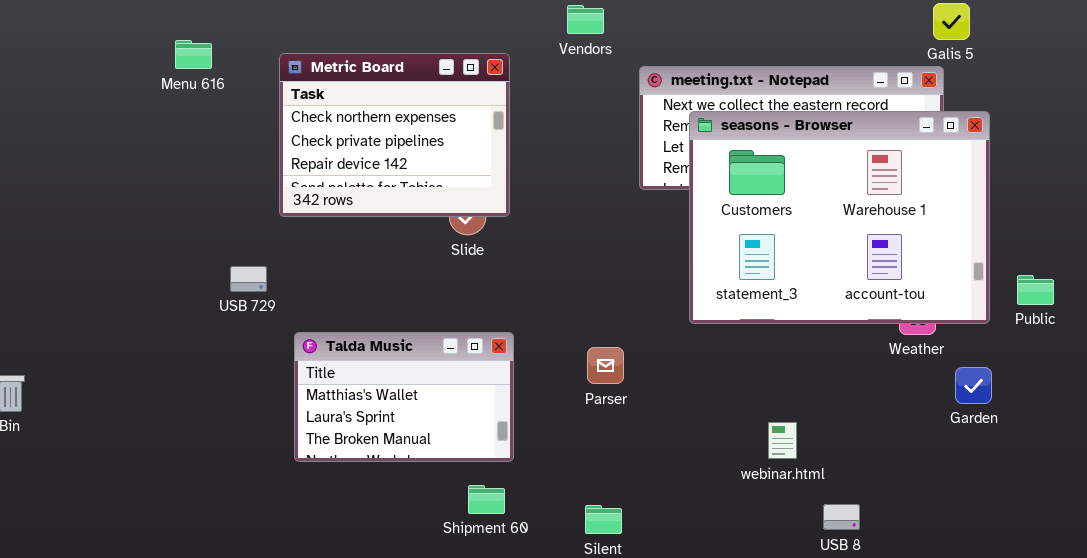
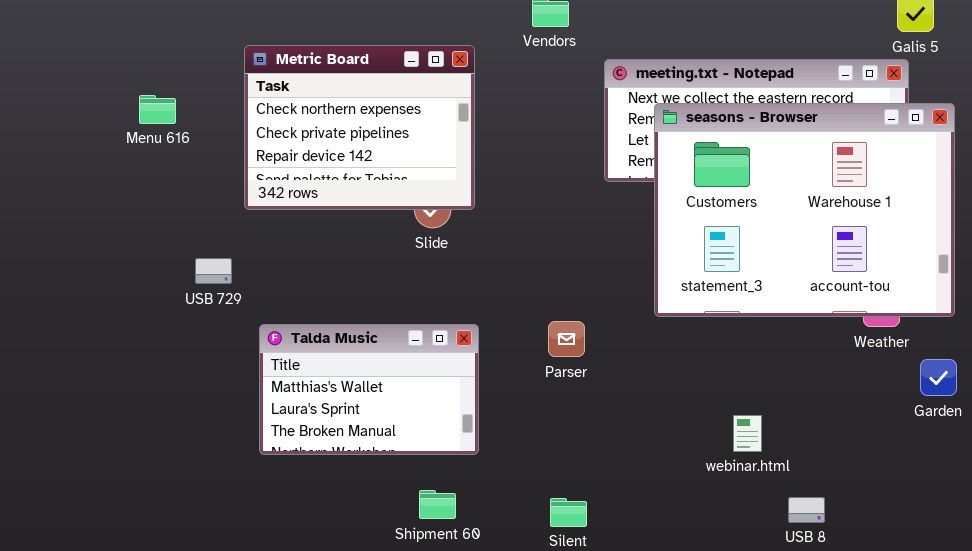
Menu 616: [175,40,212,69] -> [139,95,176,124], moved
Parser: [587,347,624,384] -> [548,321,585,357], moved
Shipment 60: [468,485,505,514] -> [419,490,456,519], moved

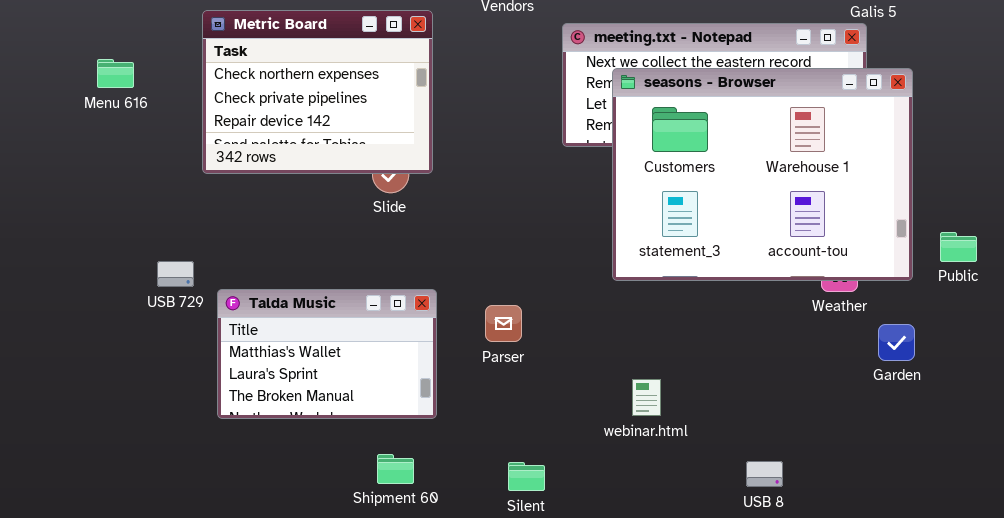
USB 729: [195,258,232,284] -> [157,261,194,287], moved
Parser: [548,321,585,357] -> [485,305,522,342], moved
webinar.html: [733,415,762,452] -> [632,379,661,416], moved

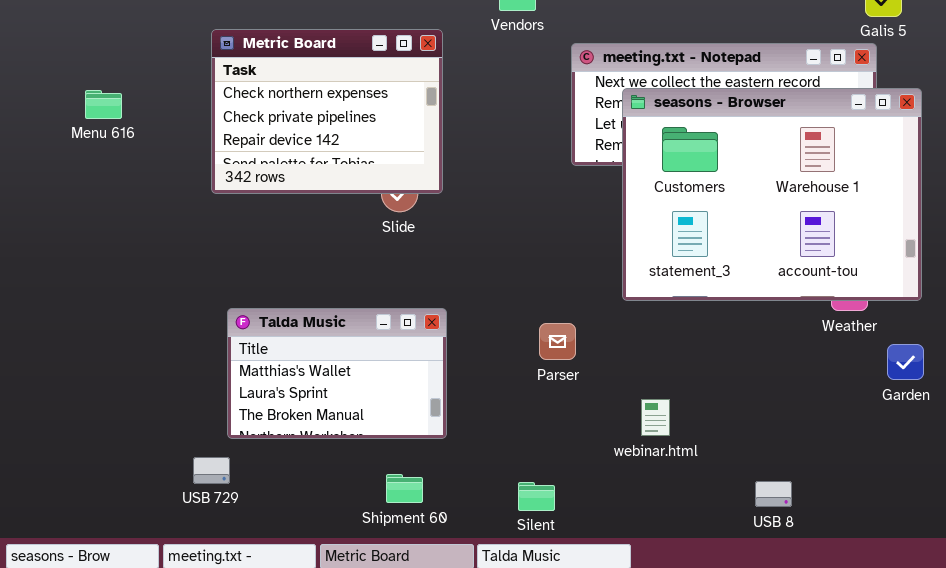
Menu 616: [97,59,134,88] -> [85,90,122,119], moved
USB 729: [157,261,194,287] -> [193,457,230,484], moved
Parser: [485,305,522,342] -> [539,323,576,360], moved

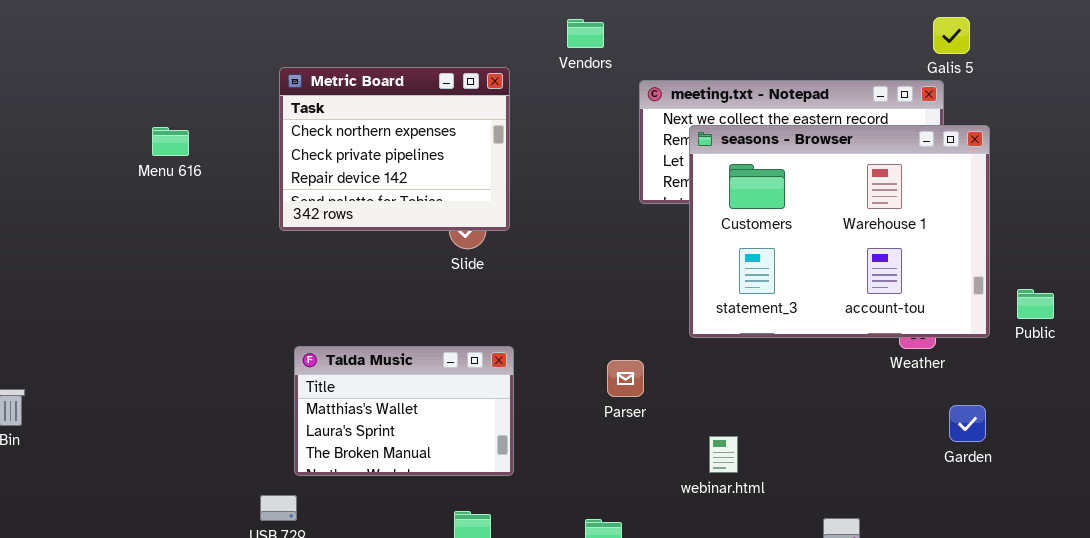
Garden: [887,344,924,380] -> [949,405,986,442], moved

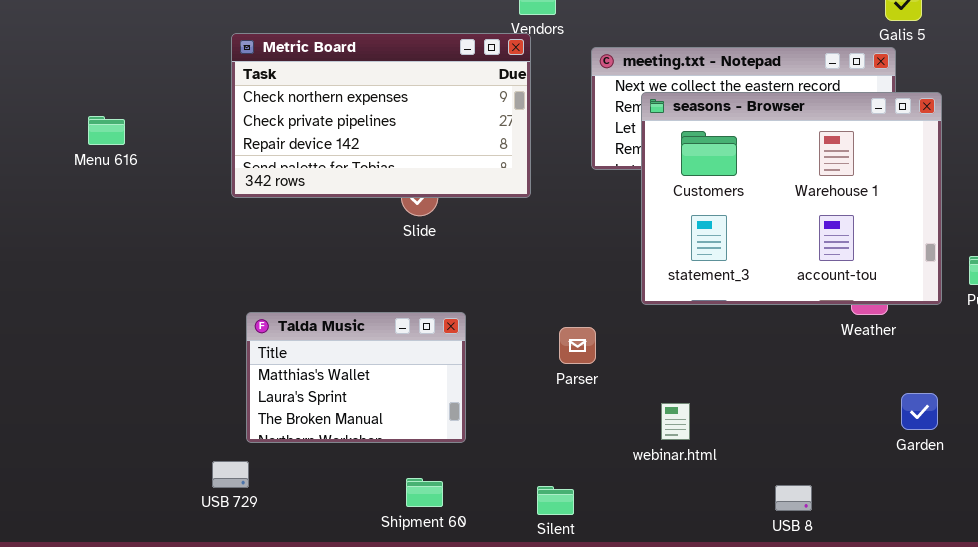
Metric Board: [279,67,510,231] -> [231,33,531,198], resized
Menu 616: [152,127,189,156] -> [88,116,125,145], moved
Garden: [949,405,986,442] -> [901,393,938,430], moved

